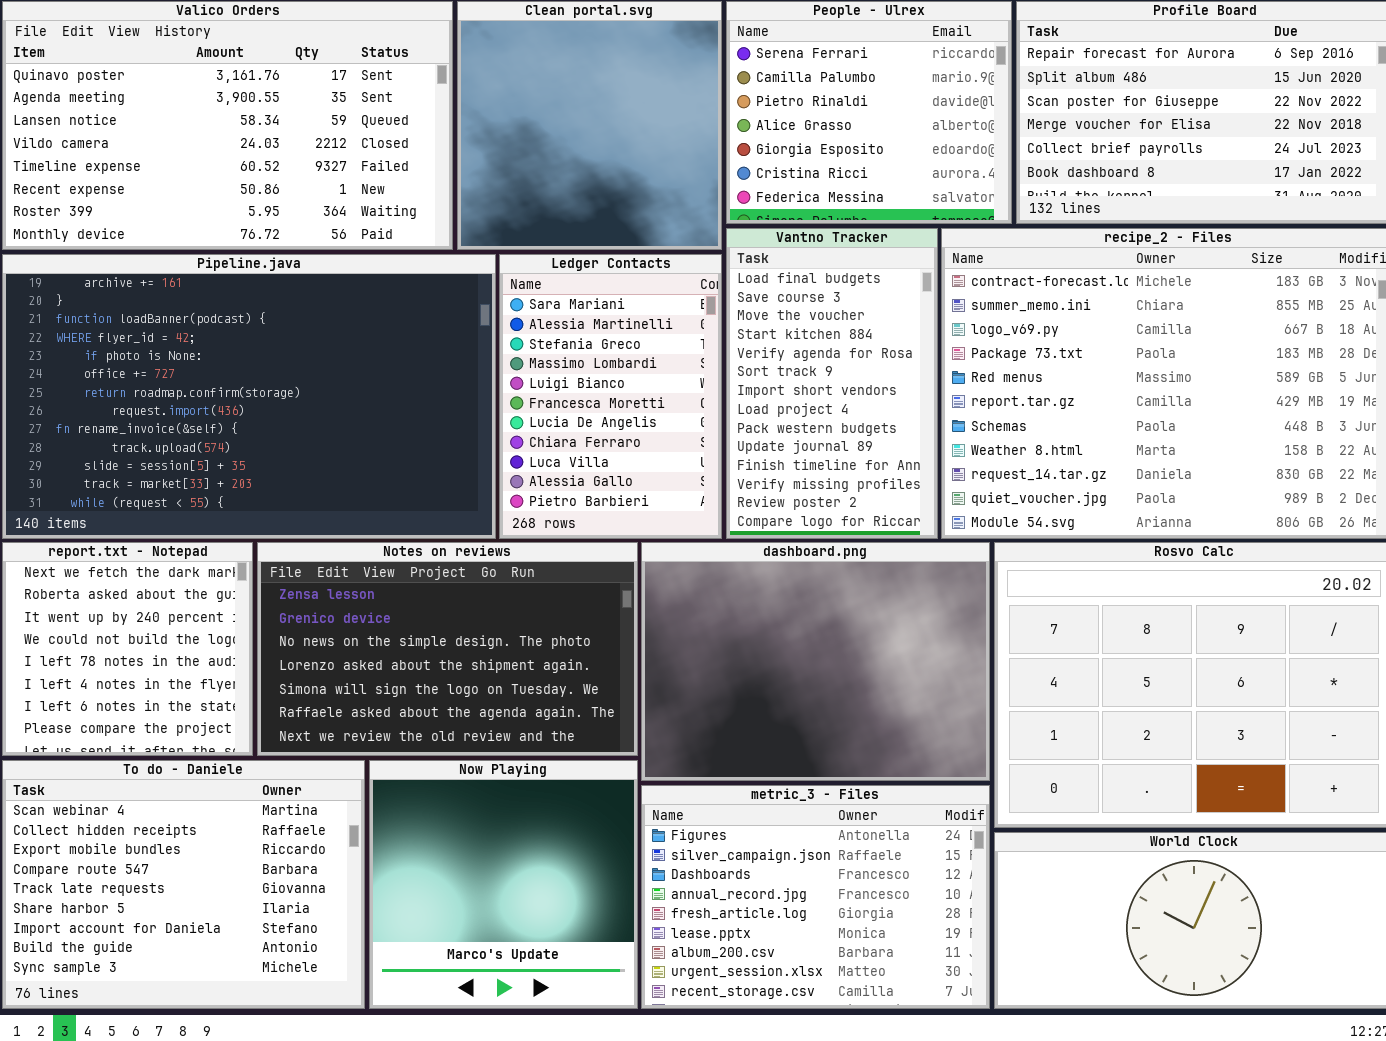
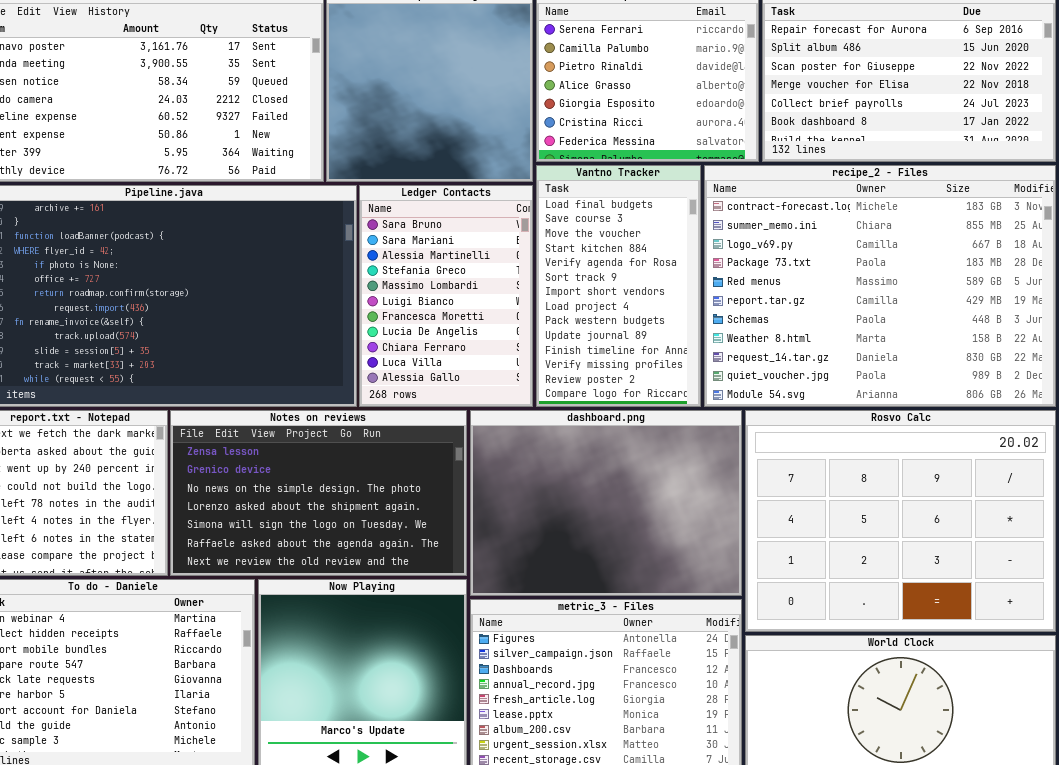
Ledger Contacts: [499,254,722,539] -> [359,185,533,407], scrolled up 1 row

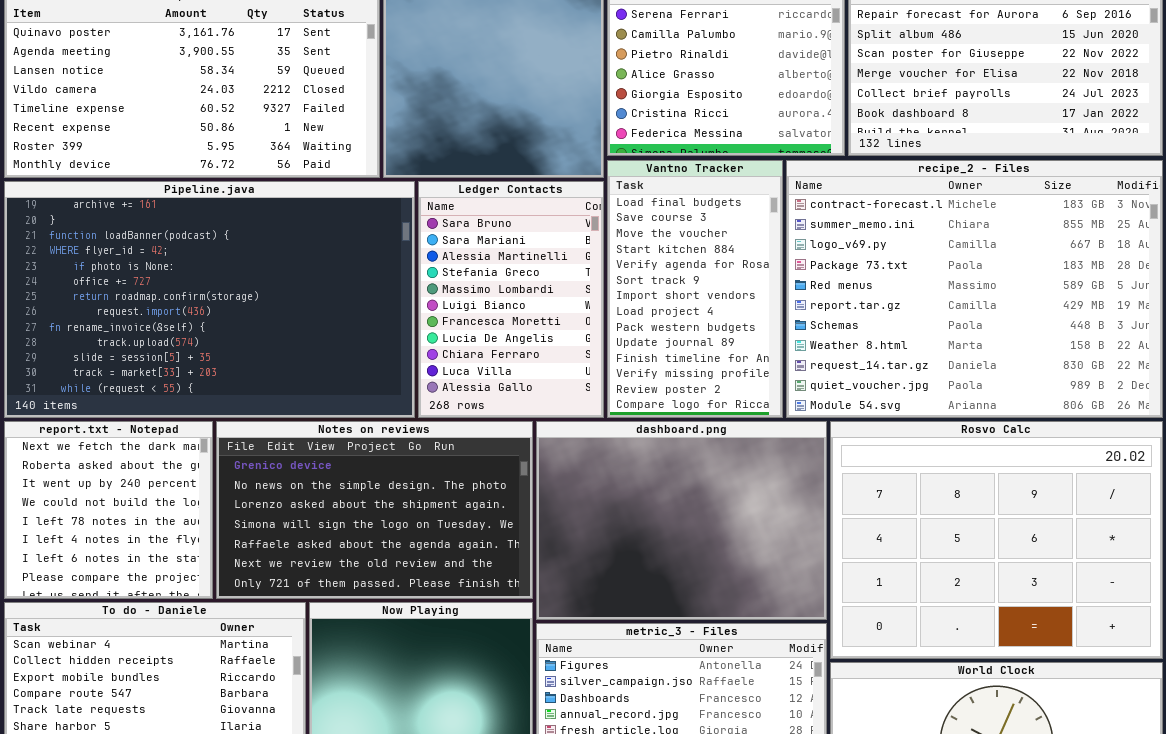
Notes on reviews: [170,410,467,576] -> [216,421,533,599], scrolled down 1 row

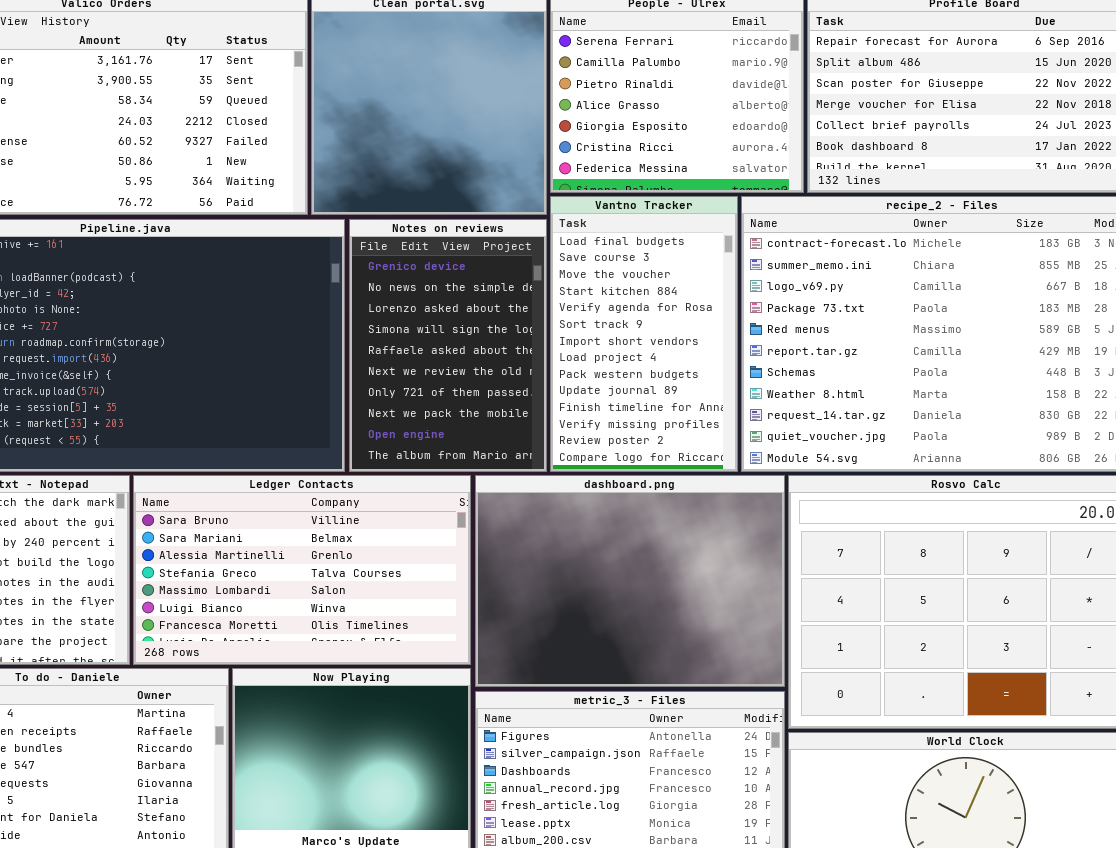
Ledger Contacts: [418,181,604,418] -> [133,475,471,665], moved, resized
Notes on reviews: [216,421,533,599] -> [349,219,547,472], moved, resized

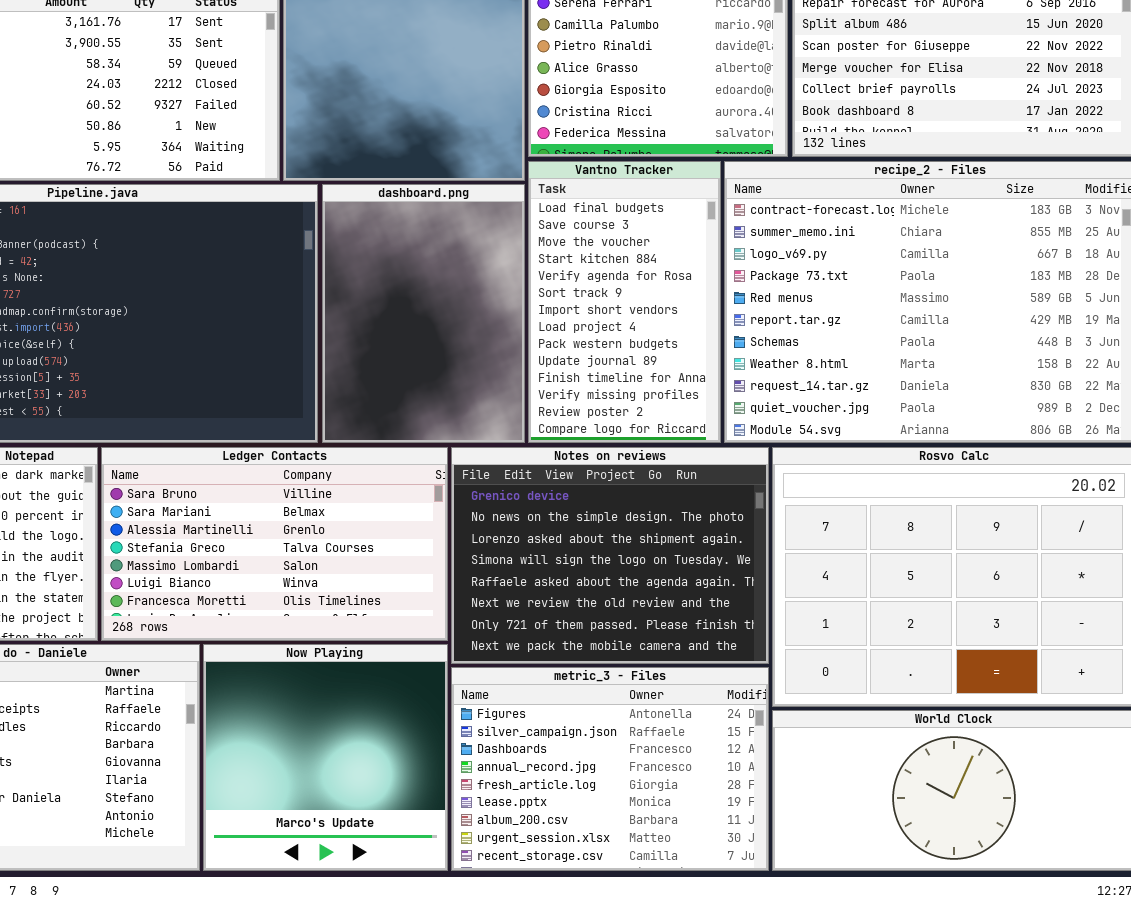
Notes on reviews: [349,219,547,472] -> [451,447,769,664], moved, resized
dashboard.png: [475,475,785,687] -> [322,184,525,443], moved, resized

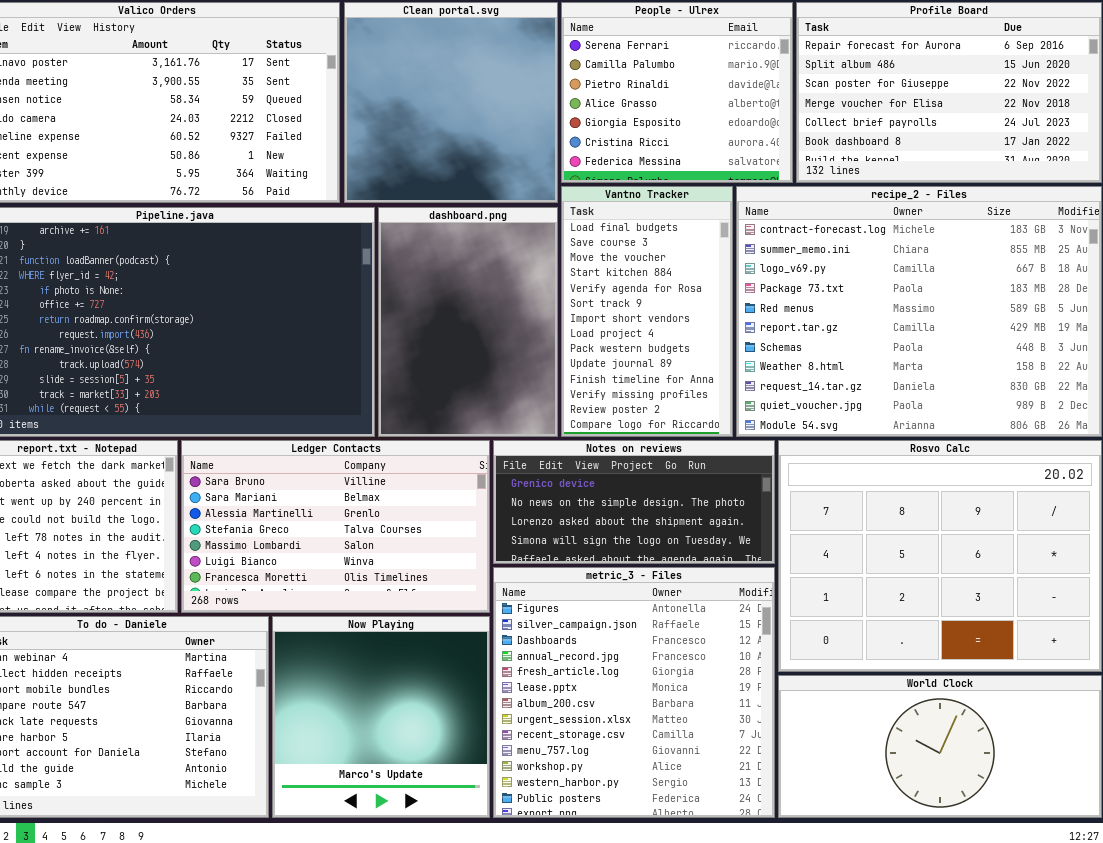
Notes on reviews: [451,447,769,664] -> [493,440,775,564], resized
metric_3 - Files: [451,667,769,871] -> [493,567,775,818], resized

